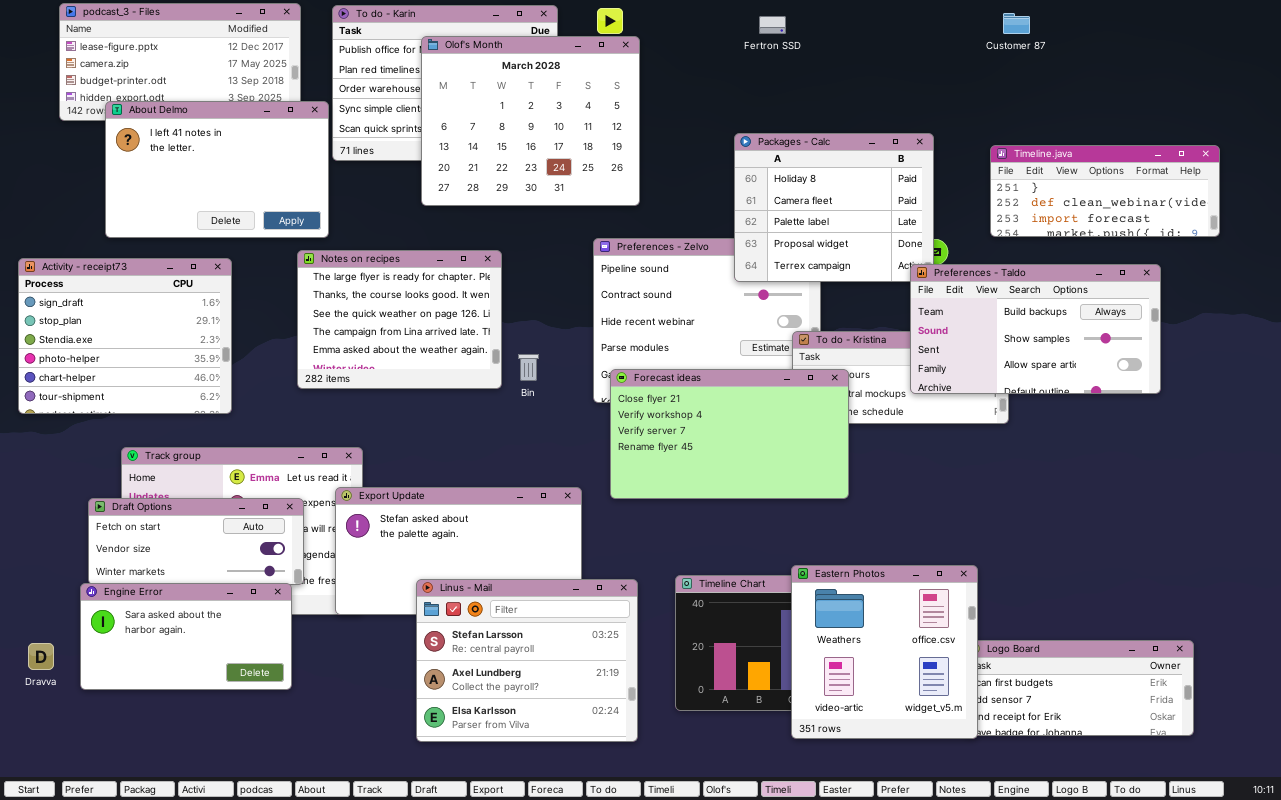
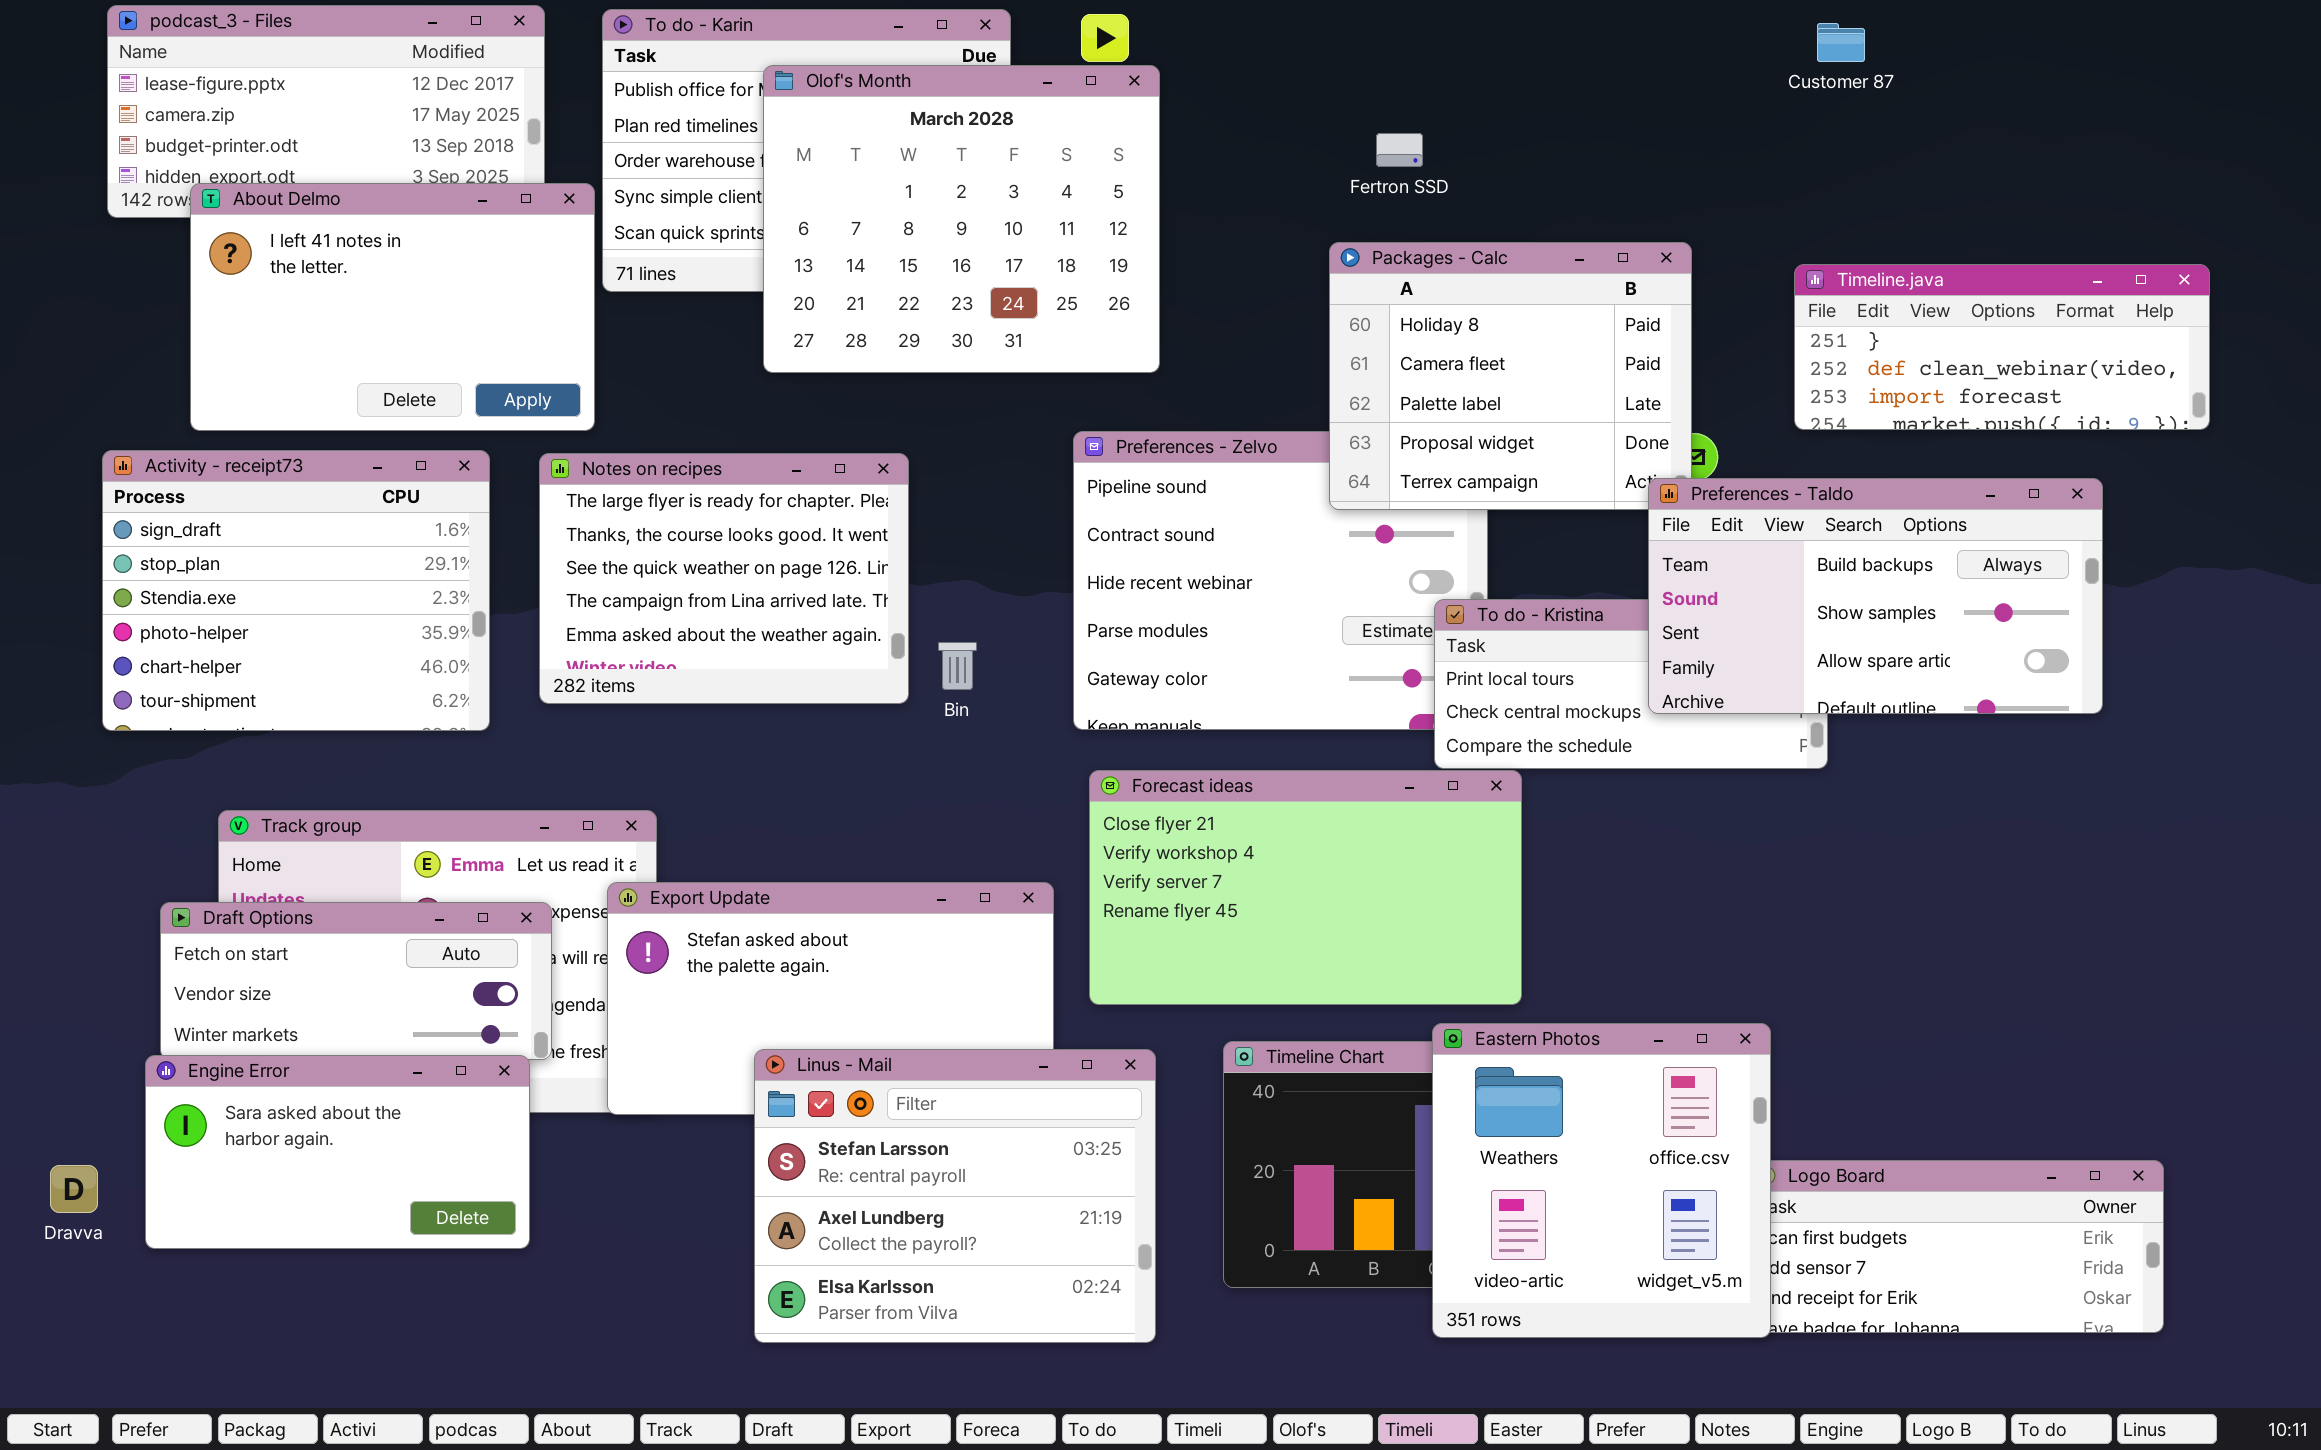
Fertron SSD: [759,16,786,34] -> [1376,133,1423,167], moved
Activity - receipt73: [18,258,232,414] -> [102,450,490,731], moved
Forecast ideas: [610,369,849,499] -> [1089,770,1522,1005], moved

